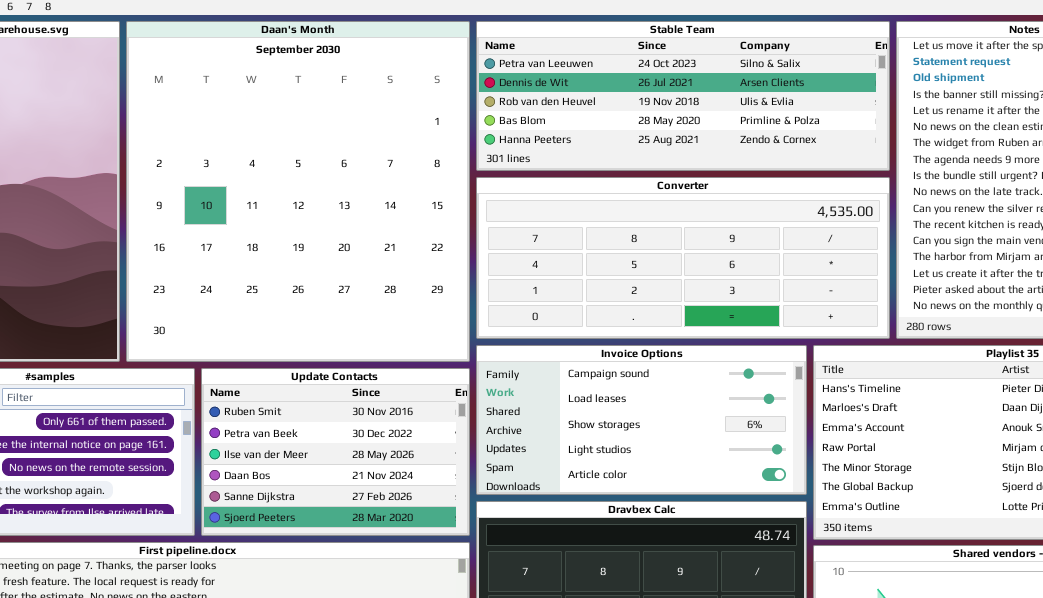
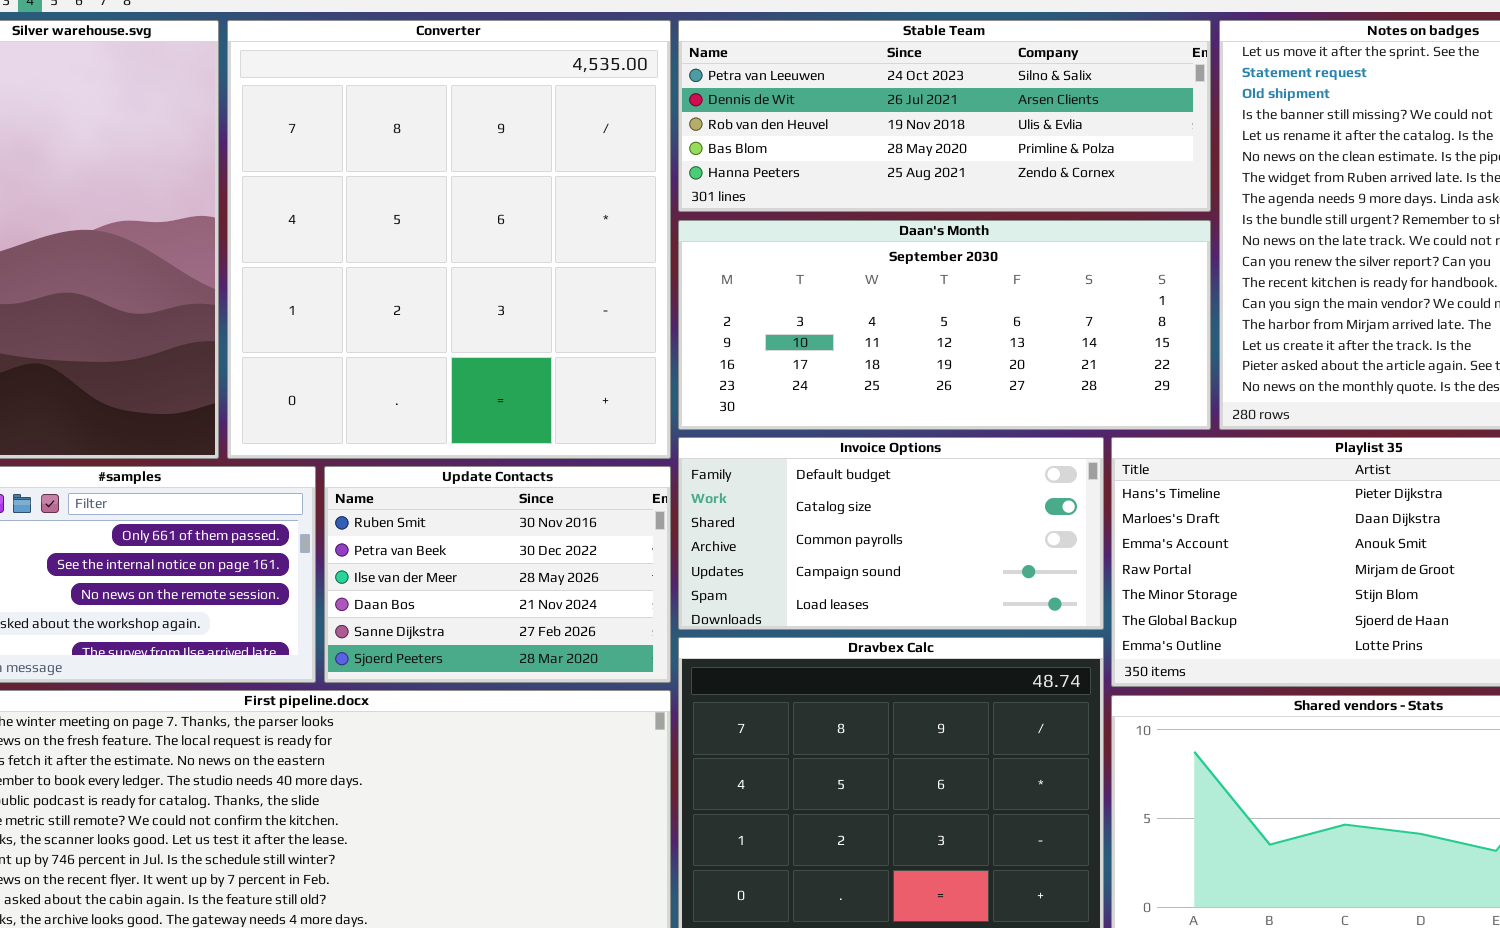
Daan's Month: [126,21,470,362] -> [678,220,1211,430], moved, resized
Converter: [476,177,890,339] -> [227,20,671,459], moved, resized
Invoice Options: [476,345,807,495] -> [678,437,1104,630], scrolled up 3 rows

